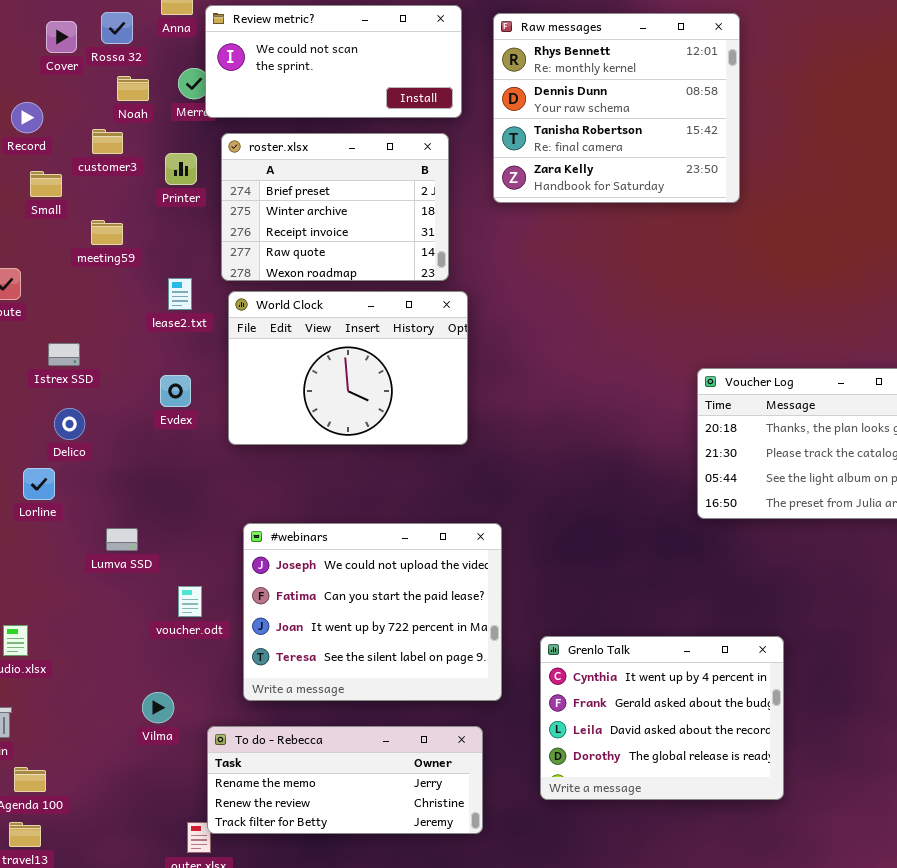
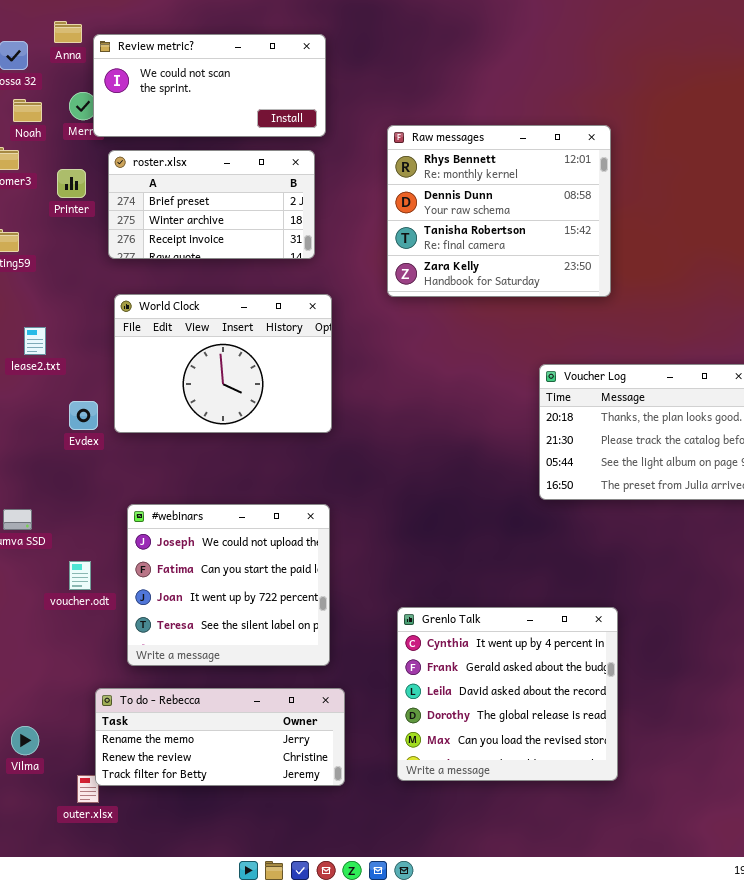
Raw messages: [493,13,740,203] -> [387,125,611,297], moved
roster.xlsx: [221,133,449,281] -> [108,150,315,259], resized
lease2.txt: [168,278,192,310] -> [24,327,46,355], moved
Evdex: [160,375,191,407] -> [69,401,98,430], moved
#webinars: [243,523,502,701] -> [127,504,330,666], resized
Grenlo Talk: [540,636,784,800] -> [397,607,618,781], resized
Vilma: [142,692,174,723] -> [11,726,39,755], moved

